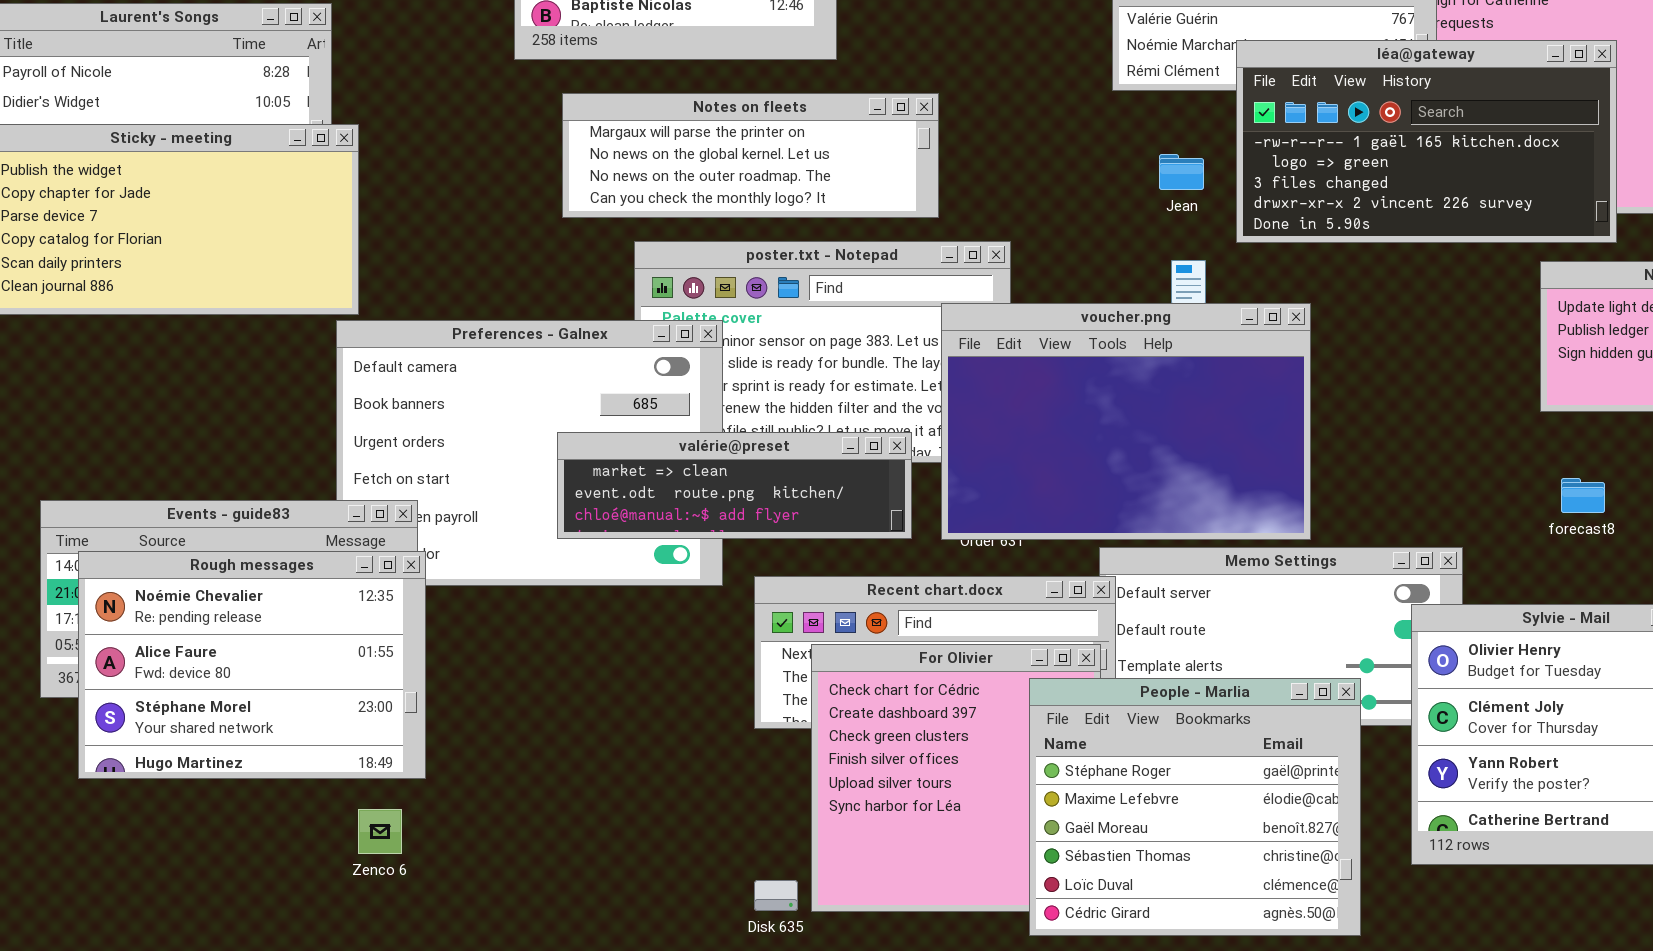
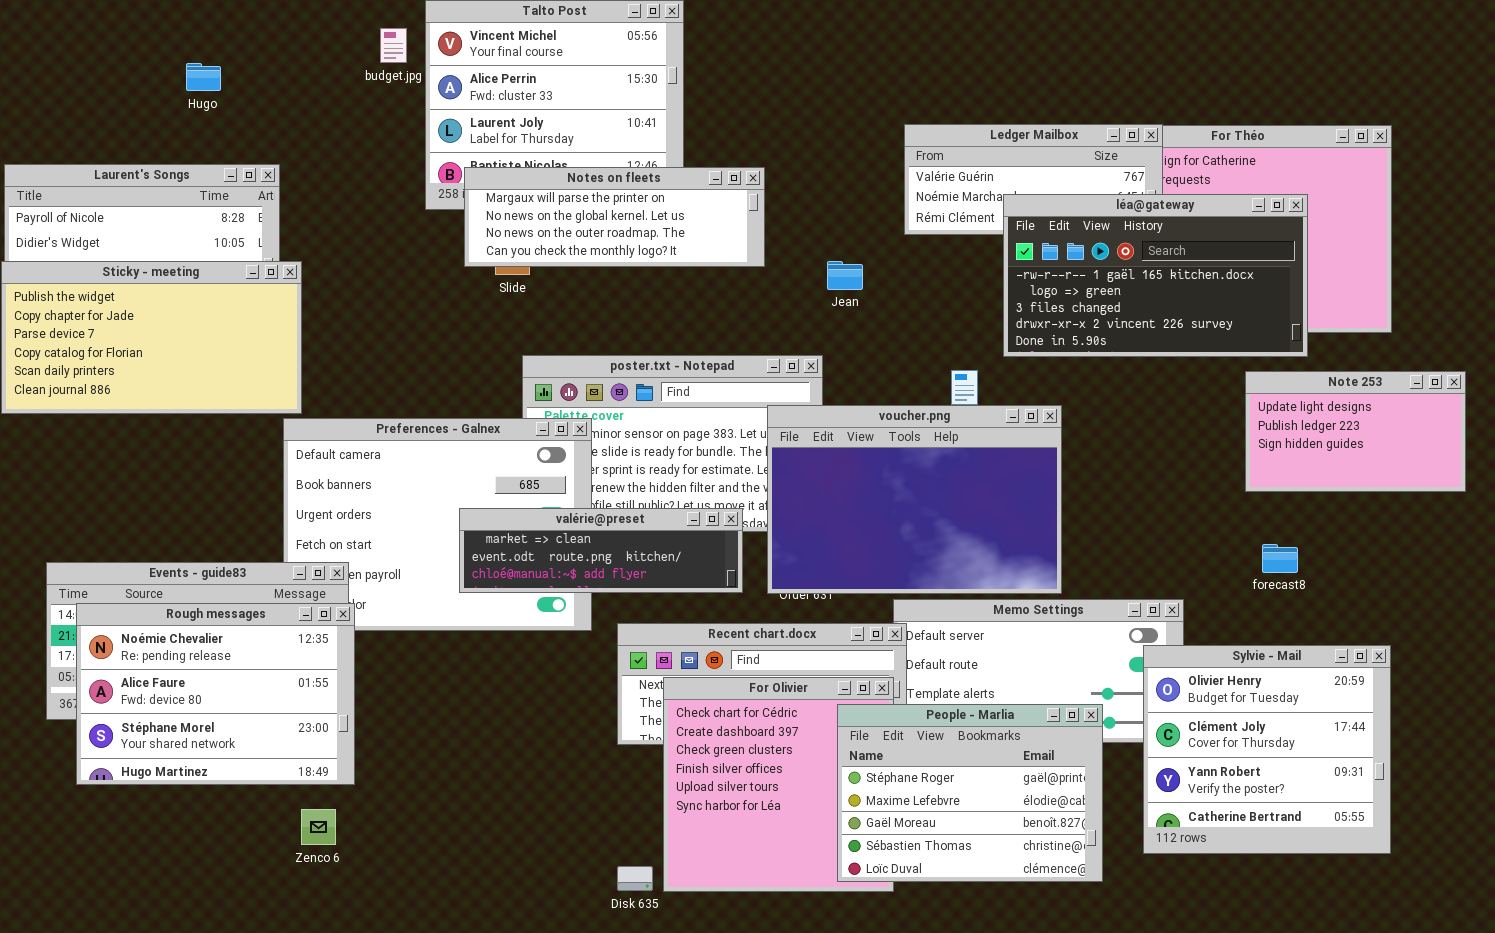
Notes on fleets: [562,93,939,218] -> [464,167,765,267], moved
Jean: [1159,154,1204,190] -> [827,261,863,290], moved
People - Marlia: [1029,678,1361,936] -> [837,704,1103,882], resized

